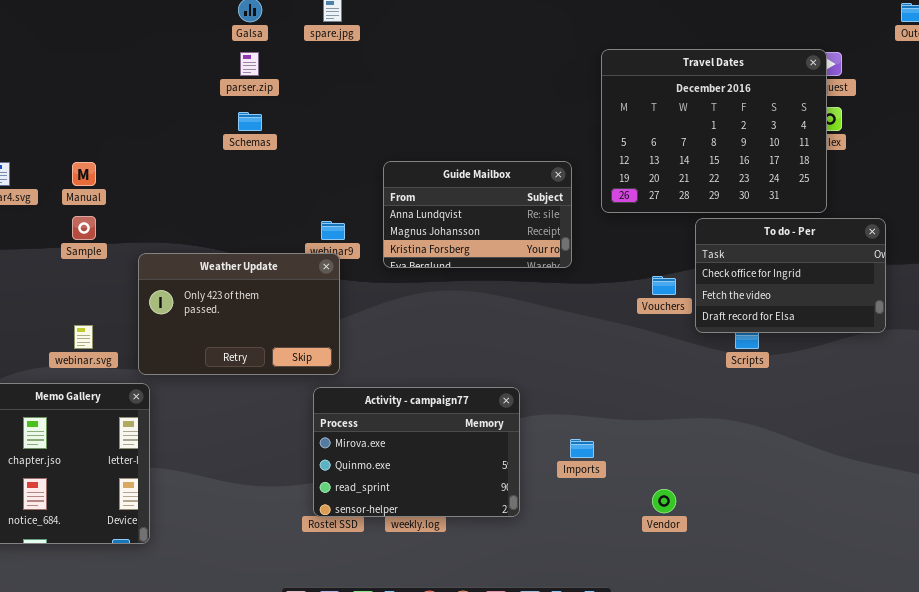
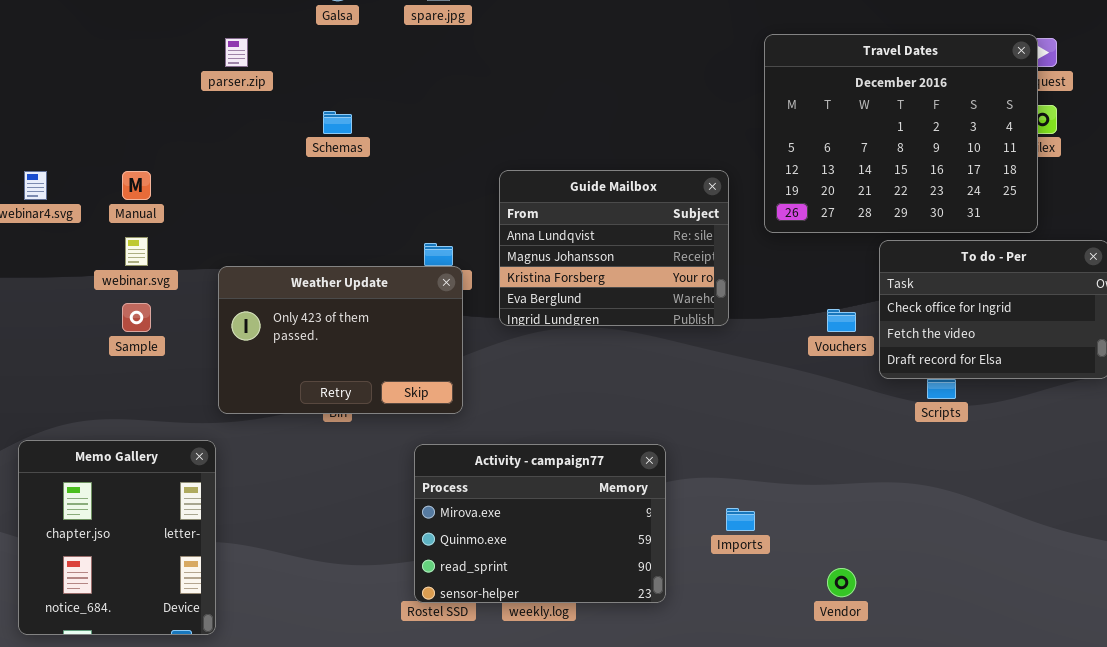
parser.zip: [240,52,259,76] -> [225,38,248,67], moved
Guide Mailbox: [383,161,572,268] -> [499,170,729,326], resized
Sample: [72,216,96,240] -> [122,303,151,332], moved
Weather Update: [138,253,340,375] -> [218,266,463,414], moved
webinar.svg: [74,325,93,349] -> [125,237,148,266], moved

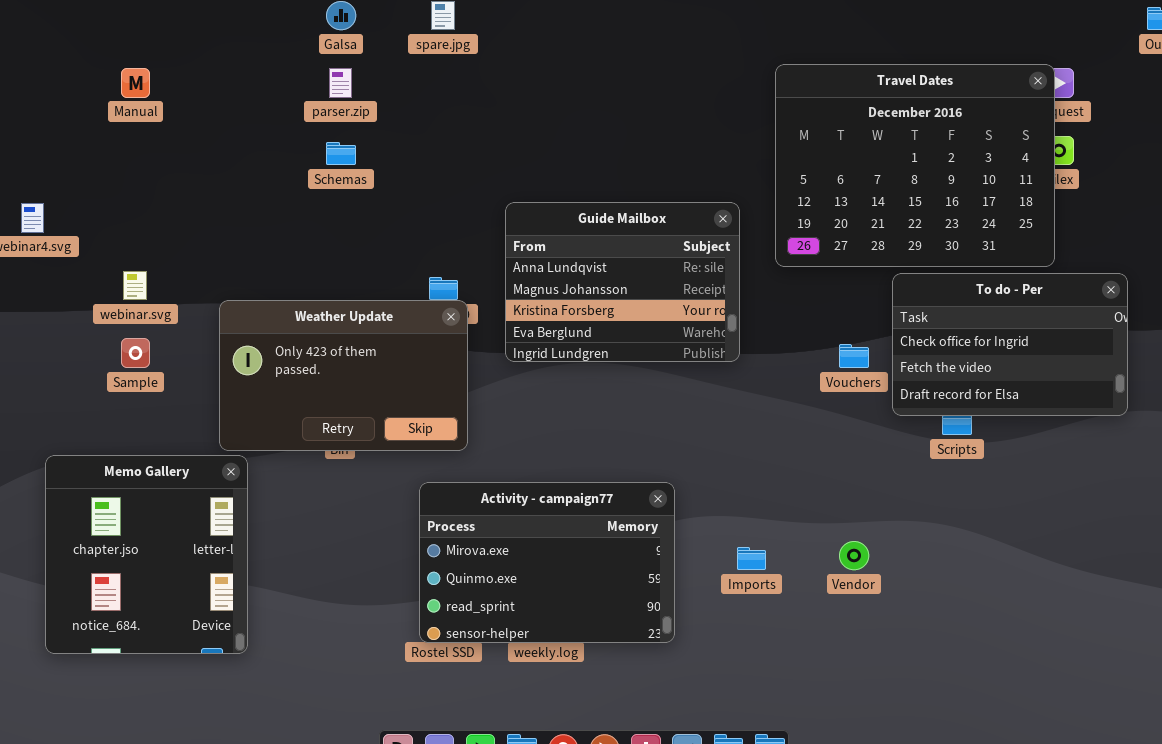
parser.zip: [225,38,248,67] -> [329,68,352,98], moved
Manual: [122,171,151,200] -> [121,68,150,98], moved
Memo Gallery: [18,440,216,635] -> [45,455,248,654], moved
Vendor: [827,568,856,597] -> [839,541,869,570], moved

